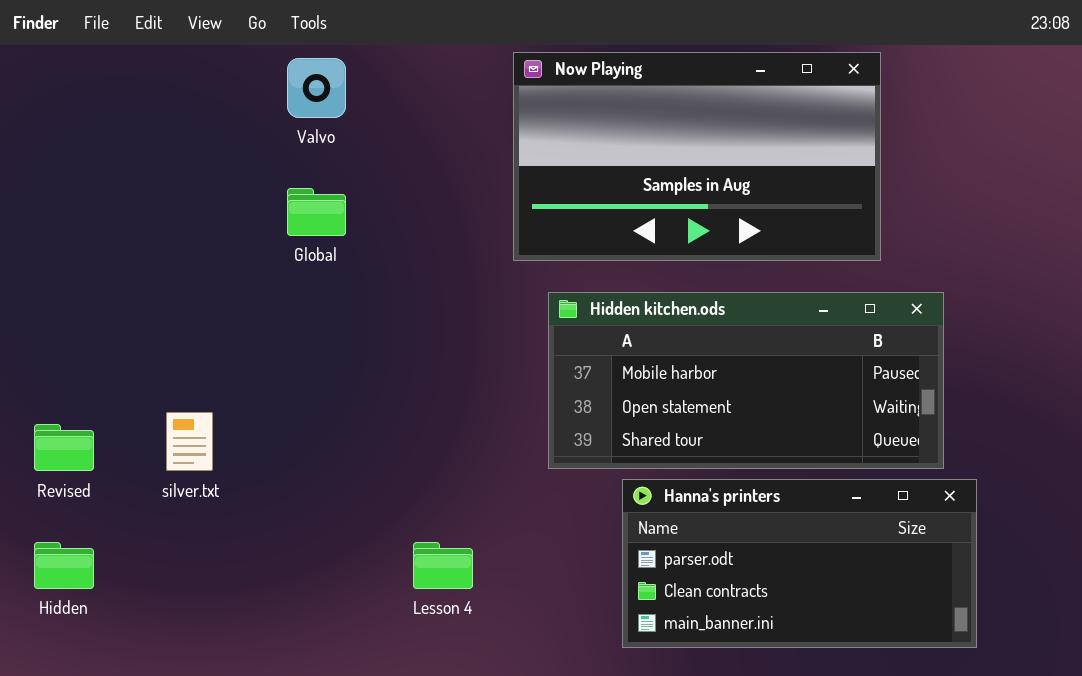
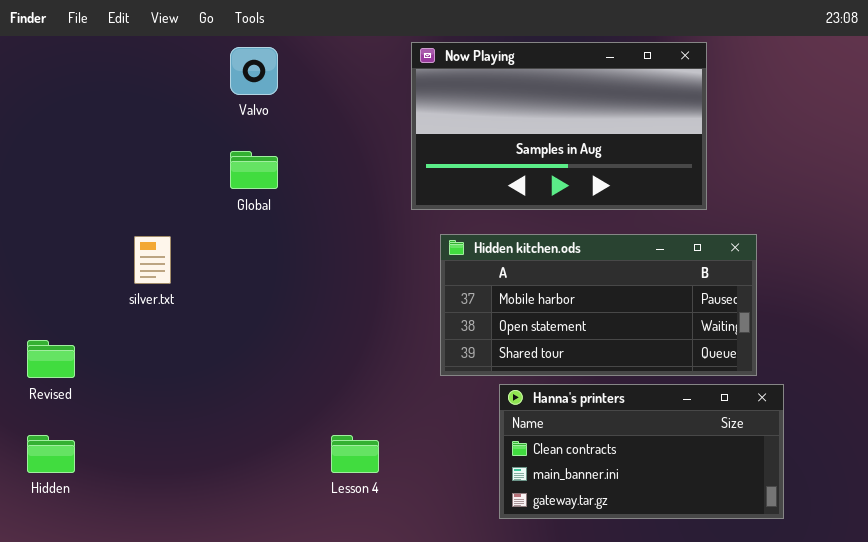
silver.txt: [166,412,213,471] -> [134,236,171,284], moved
Hanna's printers: [622,479,977,648] -> [499,384,784,519], scrolled down 1 row

